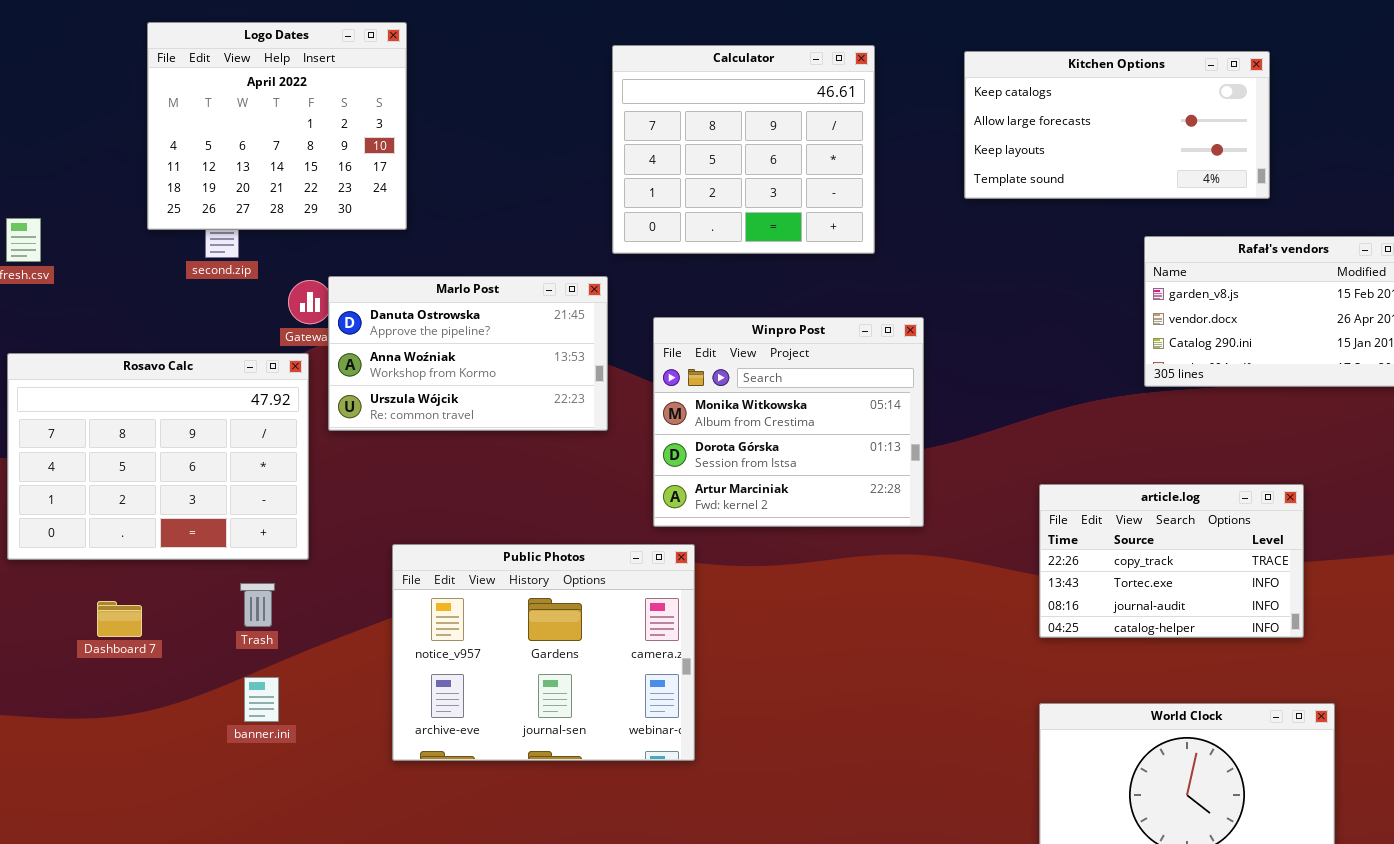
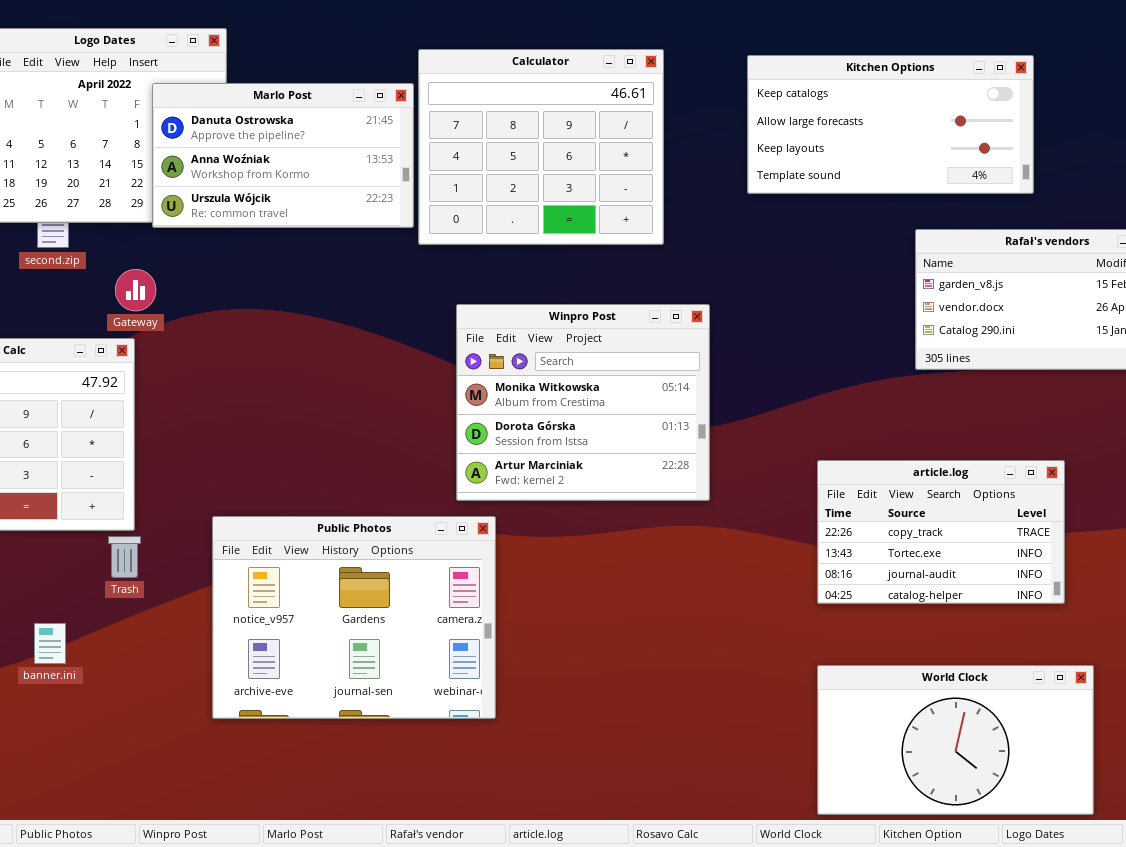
Marlo Post: [328,276,608,431] -> [152,83,414,228], moved
Trash: [240,583,275,627] -> [108,536,141,578], moved
banner.ini: [244,677,279,722] -> [34,623,66,664], moved

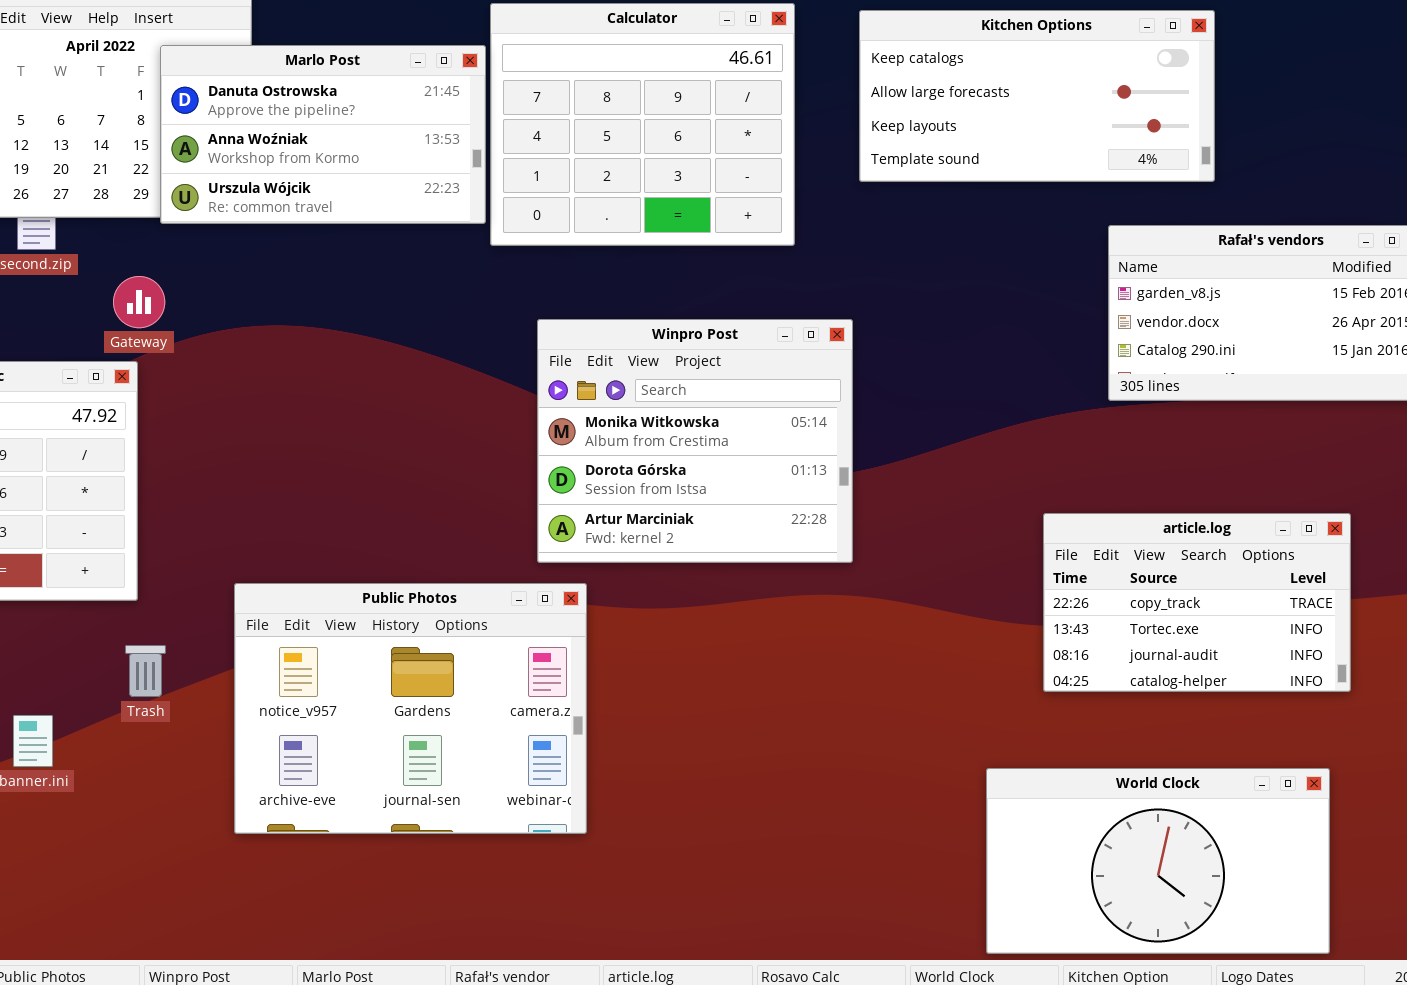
Kitchen Options: [747,55,1034,194] -> [859,10,1215,182], moved
article.log: [817,460,1065,604] -> [1043,513,1351,692], moved
Trash: [108,536,141,578] -> [125,645,166,697], moved

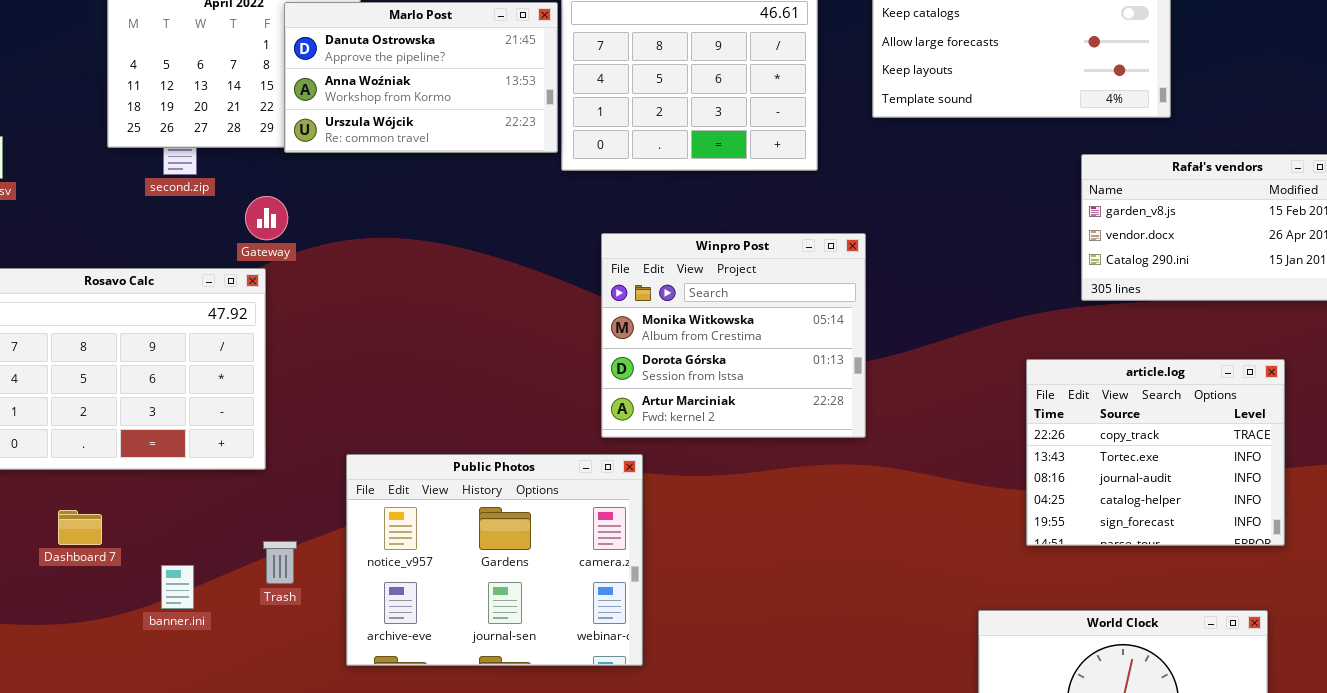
article.log: [1043,513,1351,692] -> [1026,359,1285,546], resized
Trash: [125,645,166,697] -> [263,541,297,584], moved

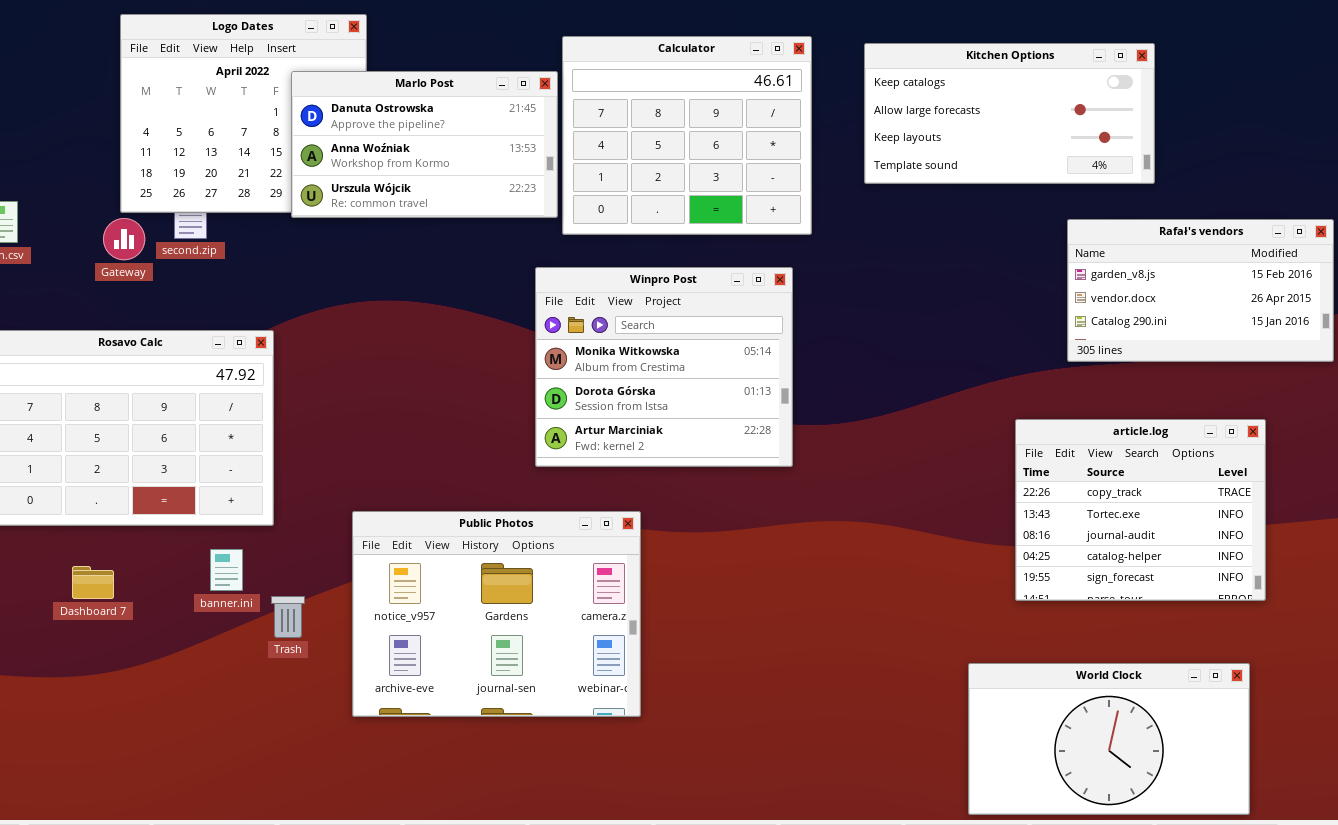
Gateway: [245,196,288,240] -> [103,218,145,260], moved
Winpro Post: [601,233,866,438] -> [535,267,793,467], moved
banner.ini: [161,565,194,609] -> [210,549,243,591], moved

